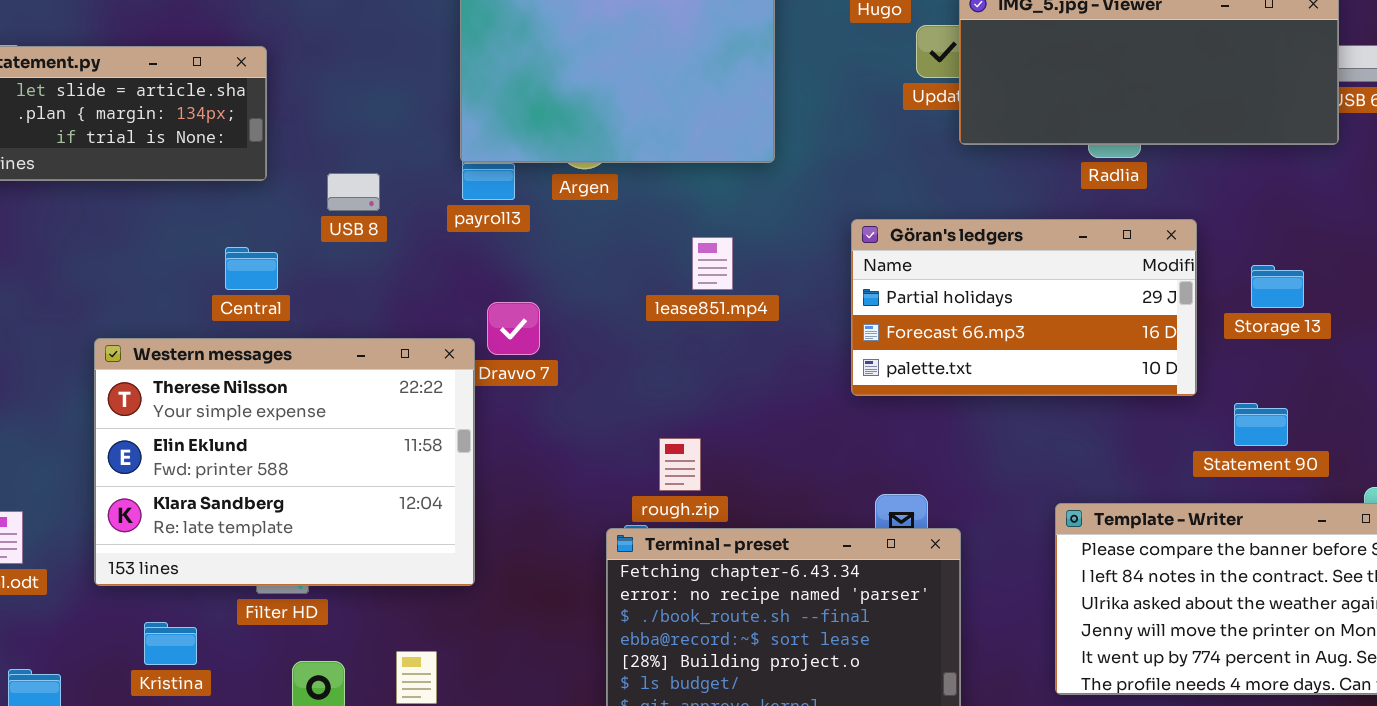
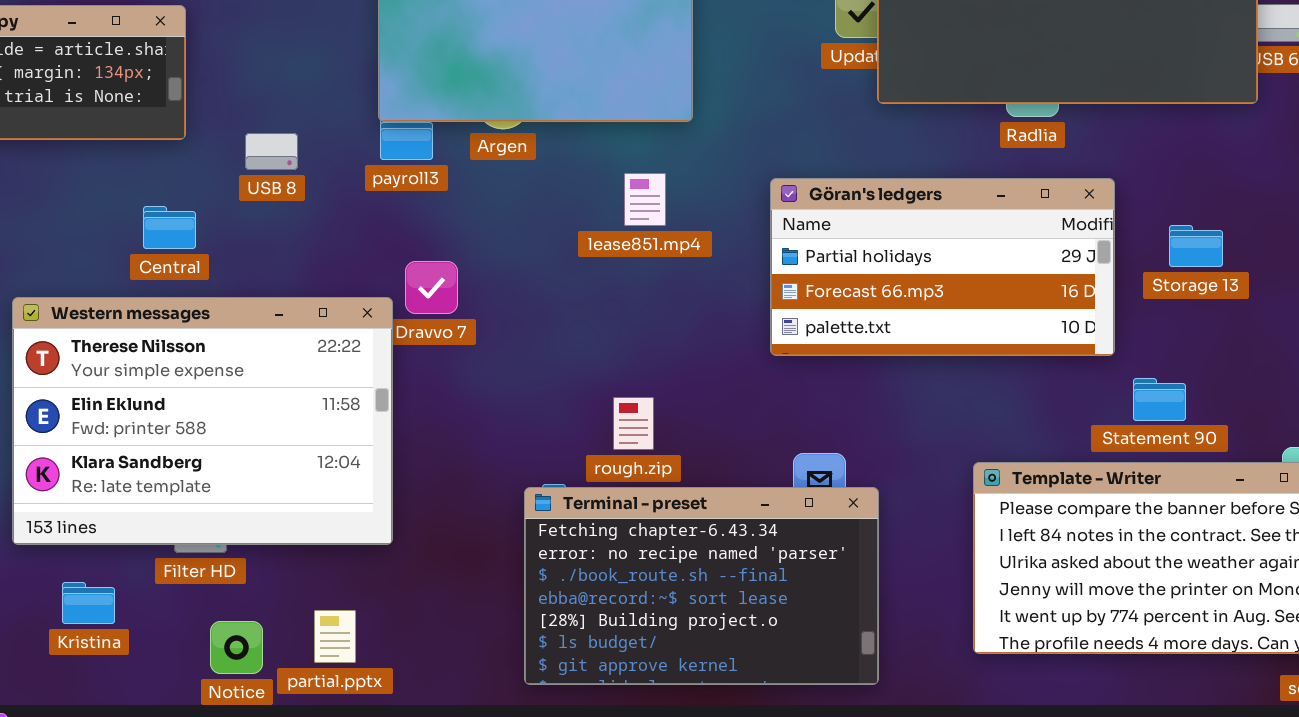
lease851.mp4: [692,237,733,290] -> [624,173,666,226], moved
Statement 90: [1234,403,1288,446] -> [1133,378,1186,421], moved
rough.zip: [659,438,701,491] -> [613,397,654,450], moved

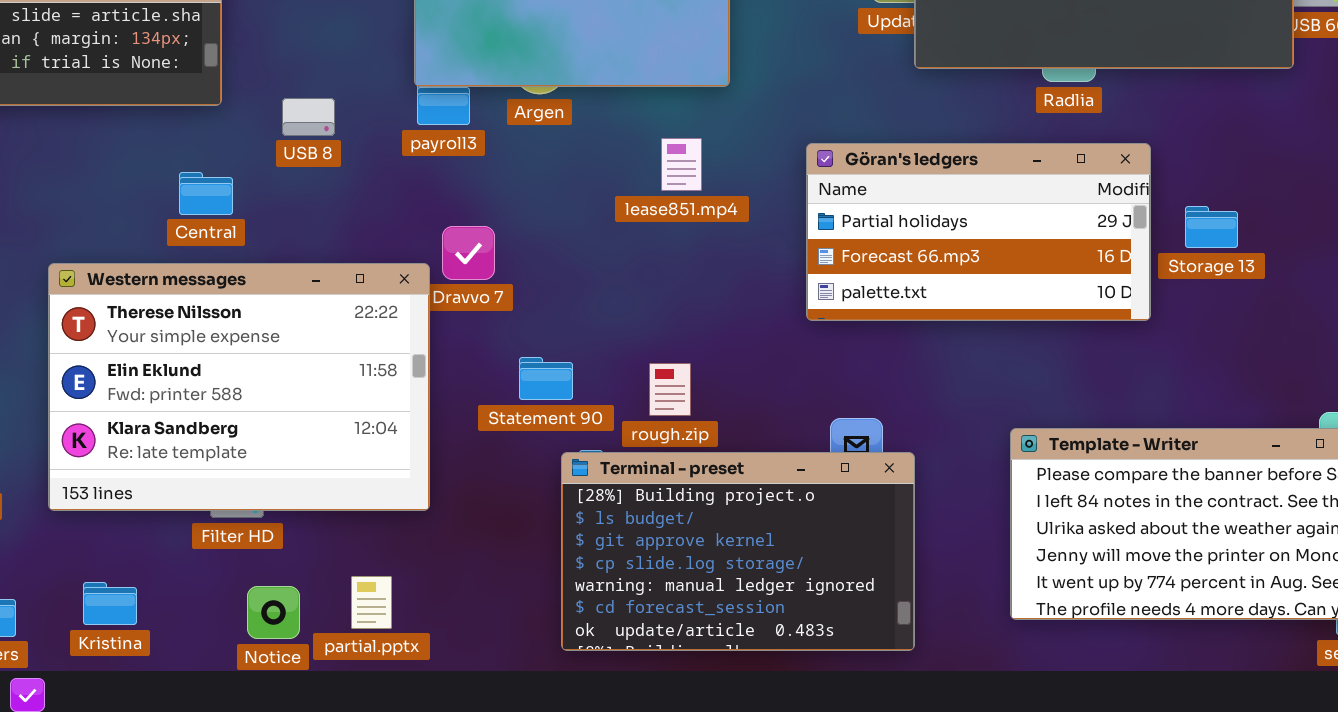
Storage 13: [1169,225,1223,267] -> [1185,206,1238,248], moved
Statement 90: [1133,378,1186,421] -> [519,357,573,400], moved
Terminal - preset: [524,487,879,685] -> [561,452,915,651], scrolled down 4 rows
Kristina: [62,582,115,624] -> [83,582,137,625], moved

